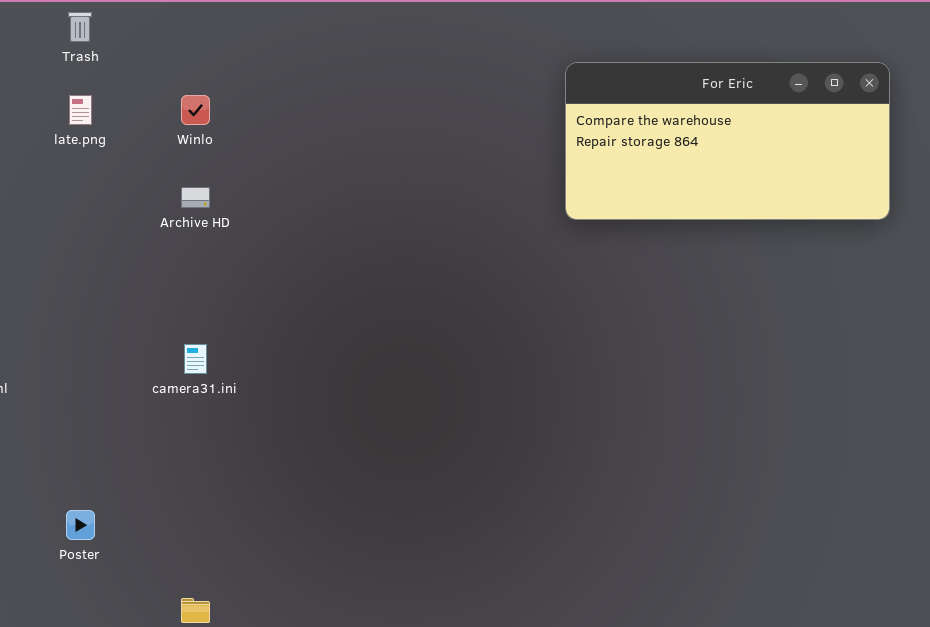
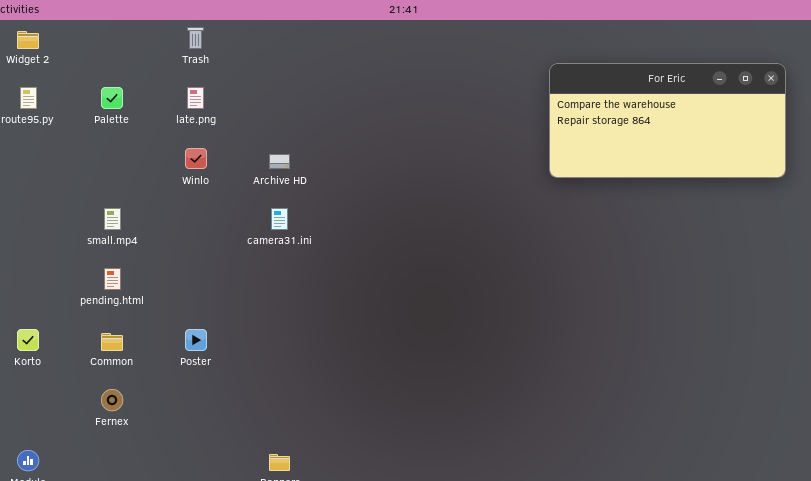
Winlo: [181,95,210,125] -> [185,148,207,169], moved
camera31.ini: [184,344,207,374] -> [271,208,288,230], moved
Poster: [66,510,95,540] -> [185,329,207,351], moved

